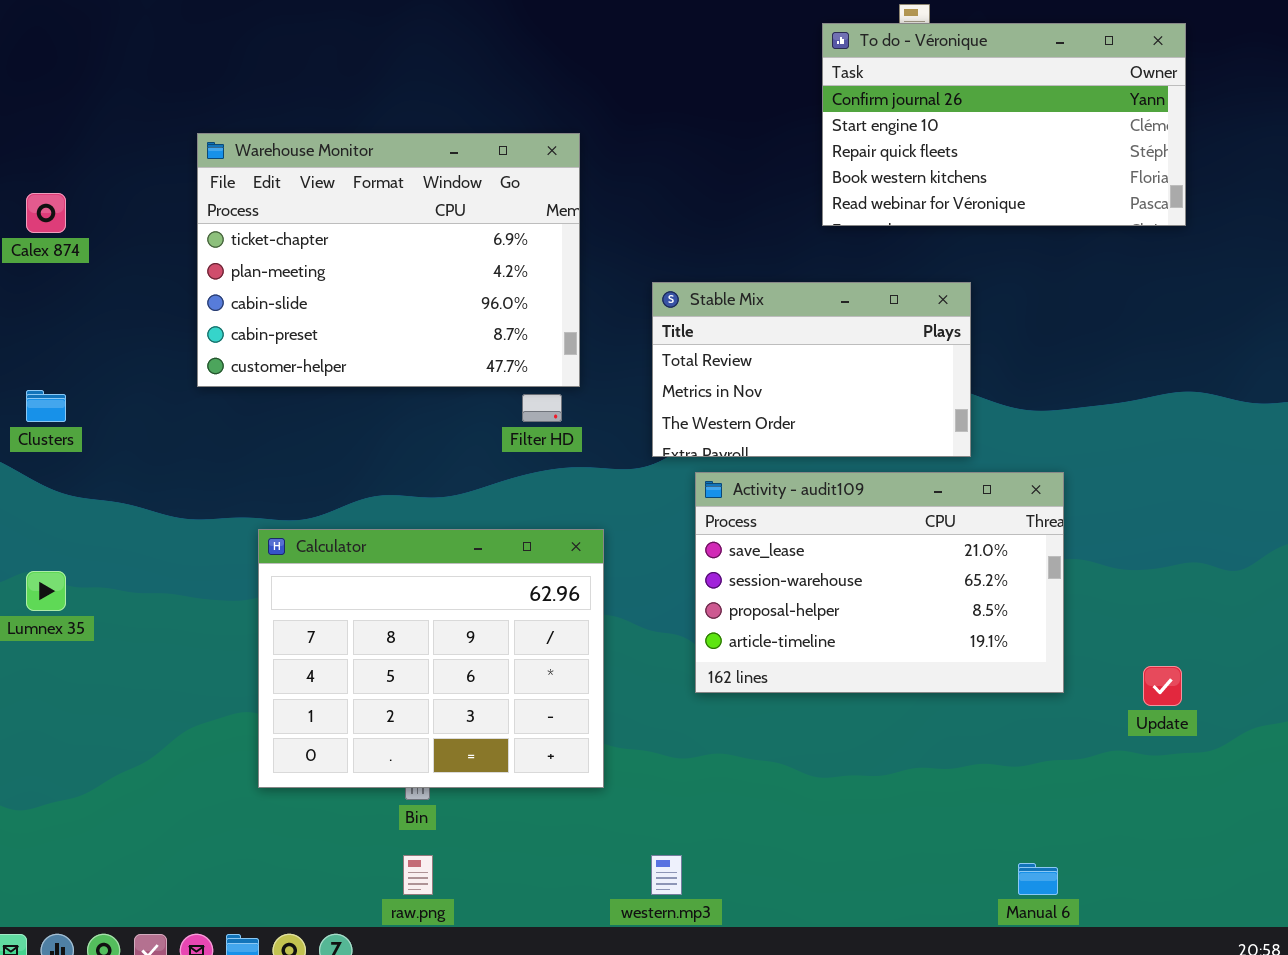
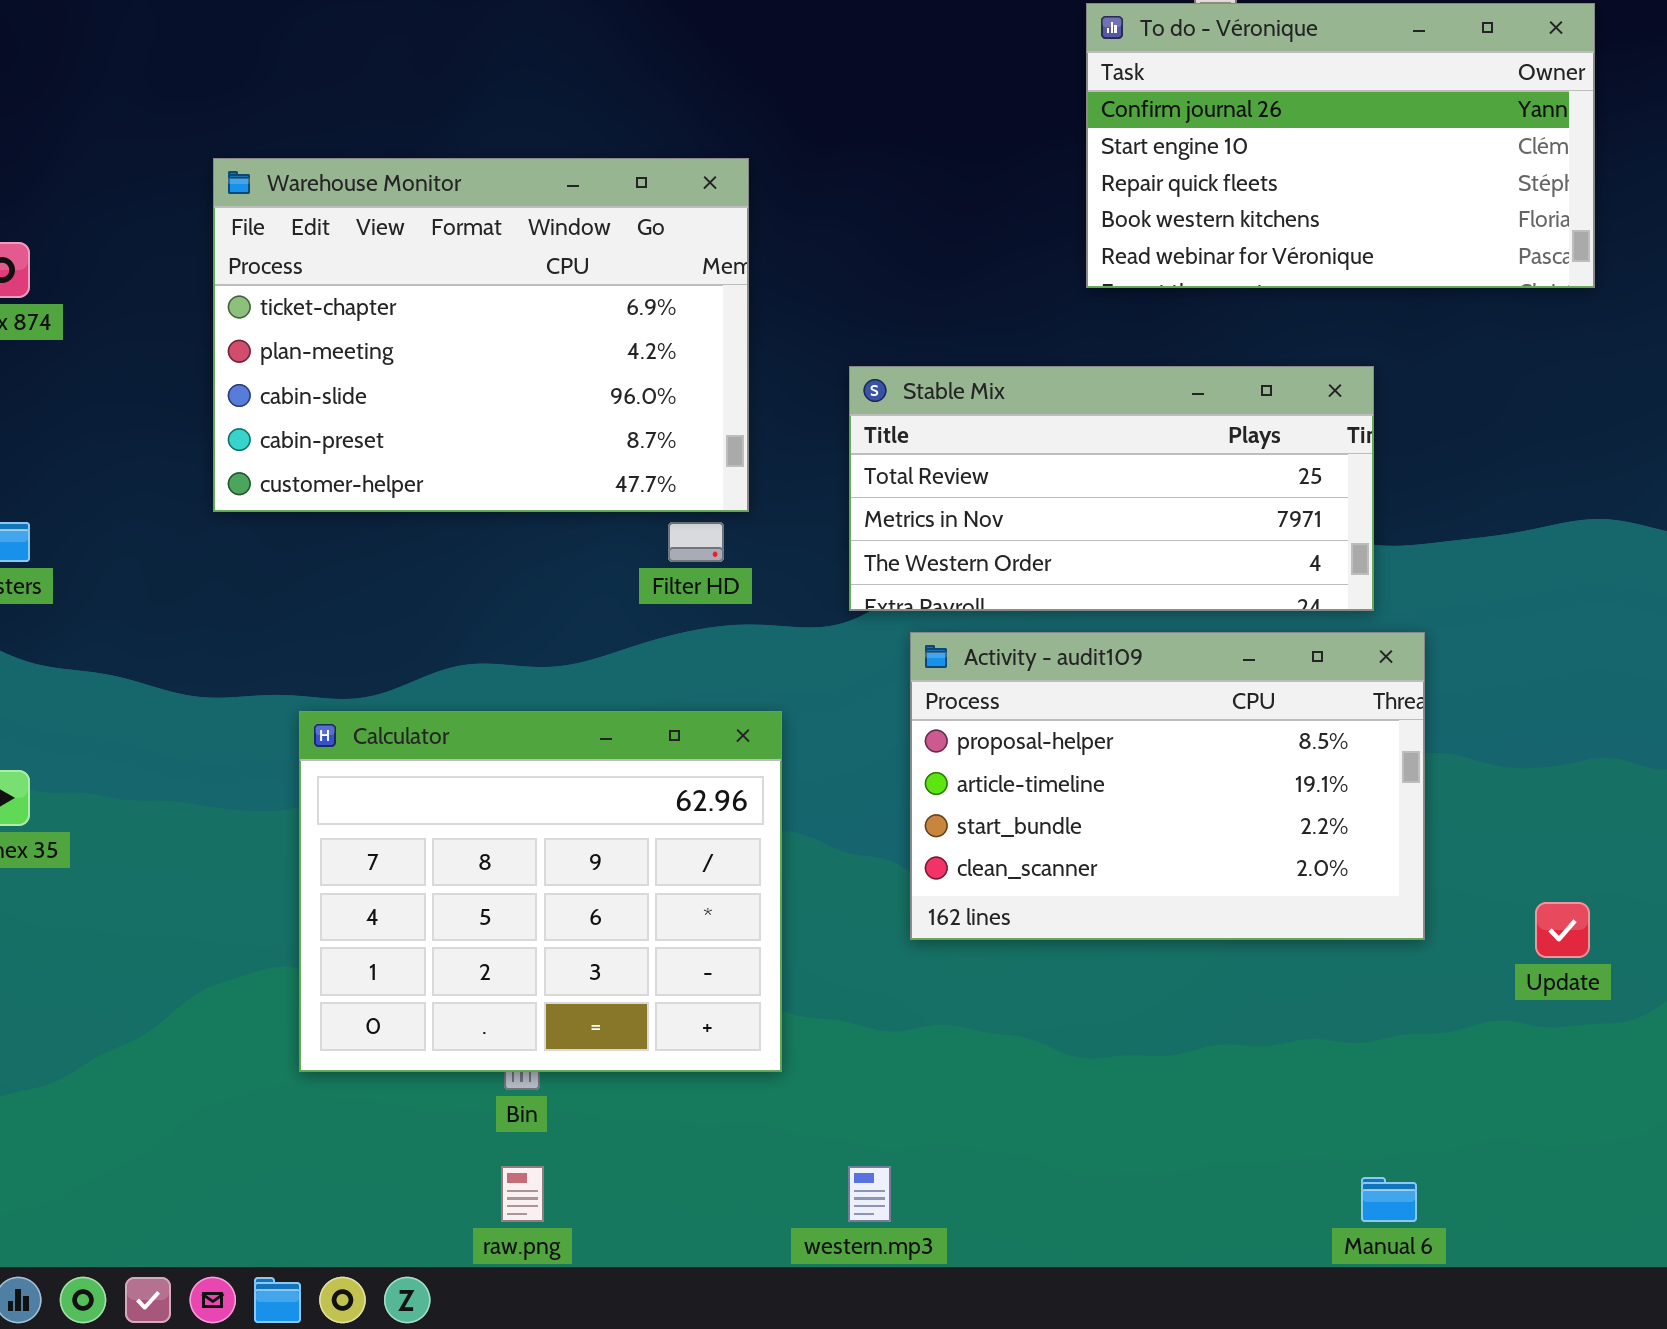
Stable Mix: [652,282,971,457] -> [849,366,1374,611], resized
Activity - audit109: [695,472,1064,693] -> [910,632,1425,940], scrolled down 2 rows

